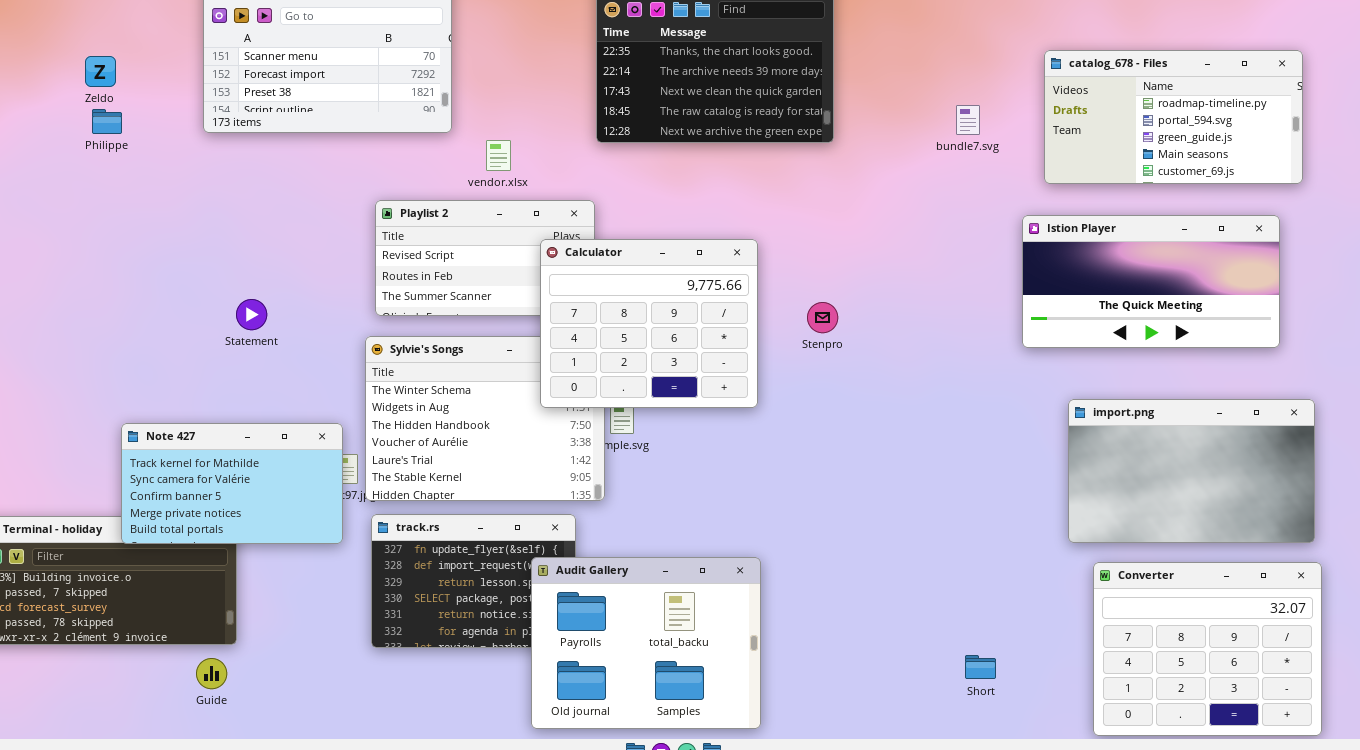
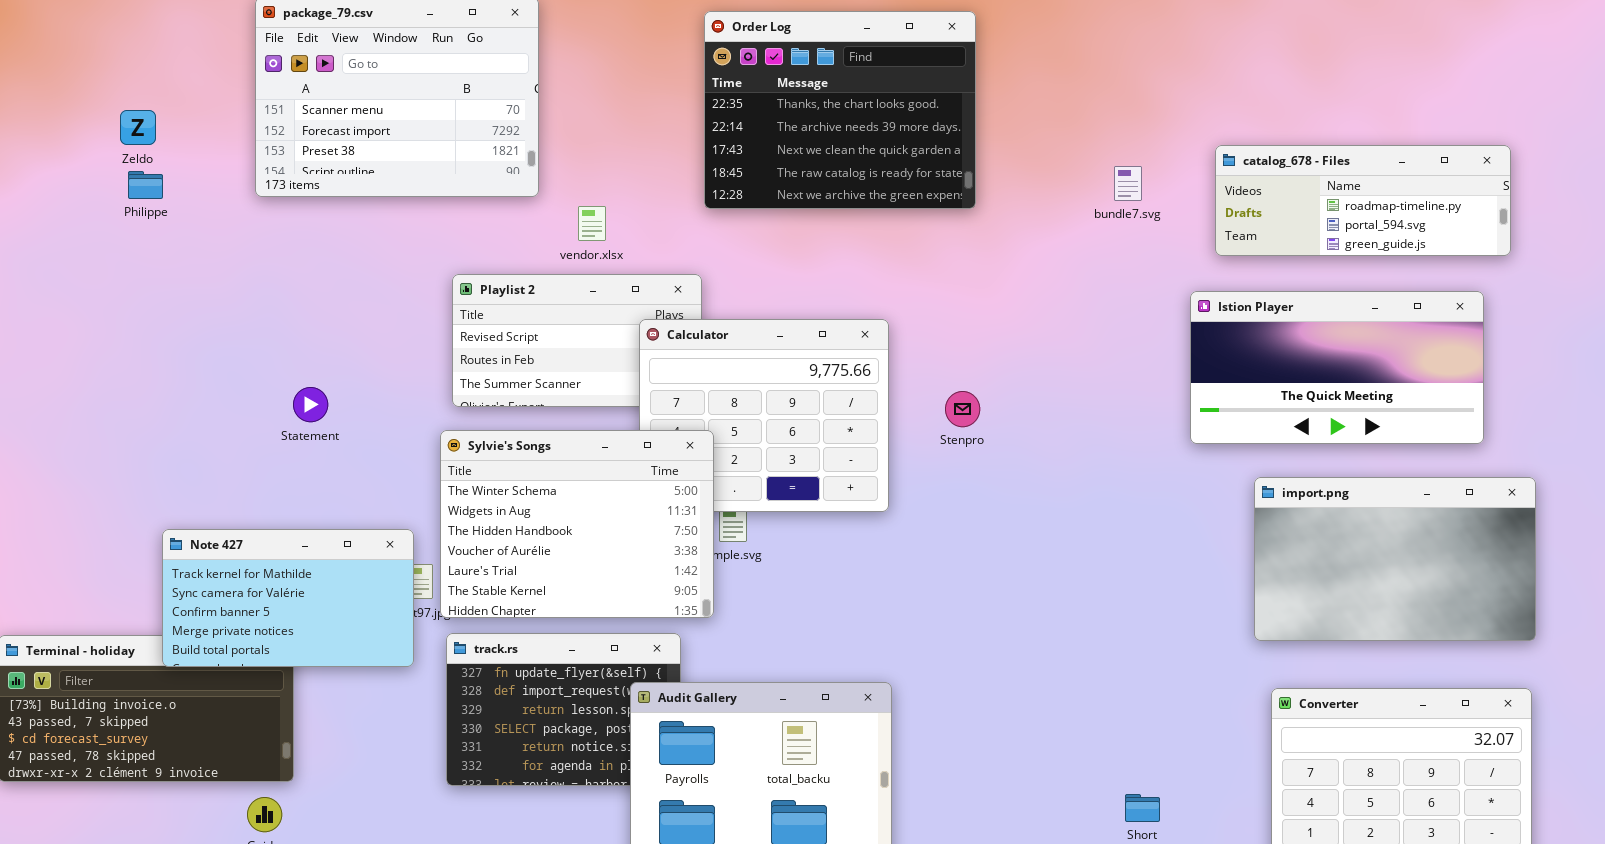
catalog_678 - Files: [1044,50,1303,184] -> [1215,145,1511,256], resized
Sylvie's Songs: [365,336,605,501] -> [440,430,714,618], raised
import.png: [1068,399,1315,543] -> [1254,477,1536,641], moved

